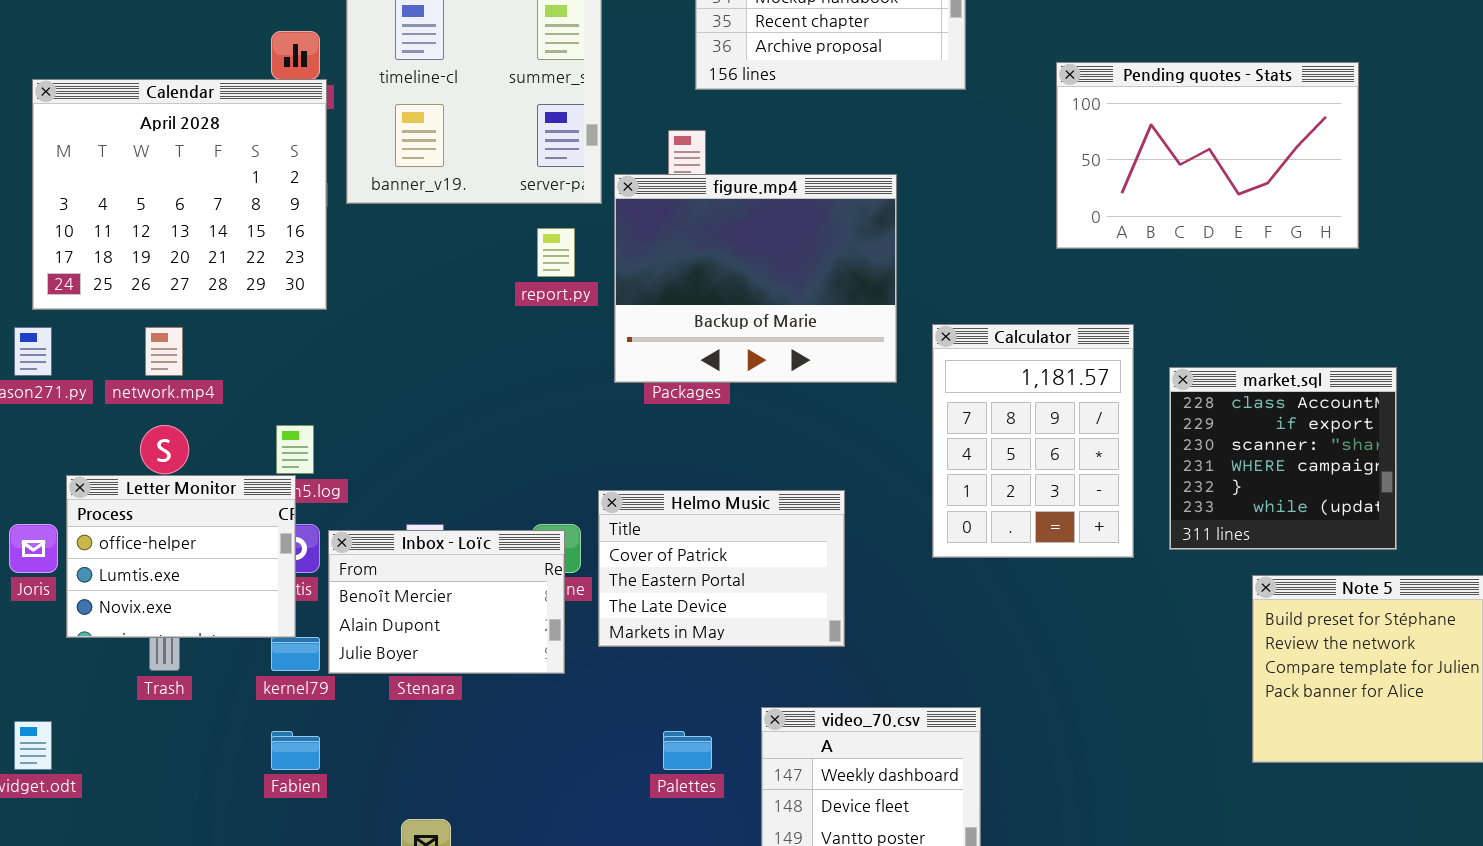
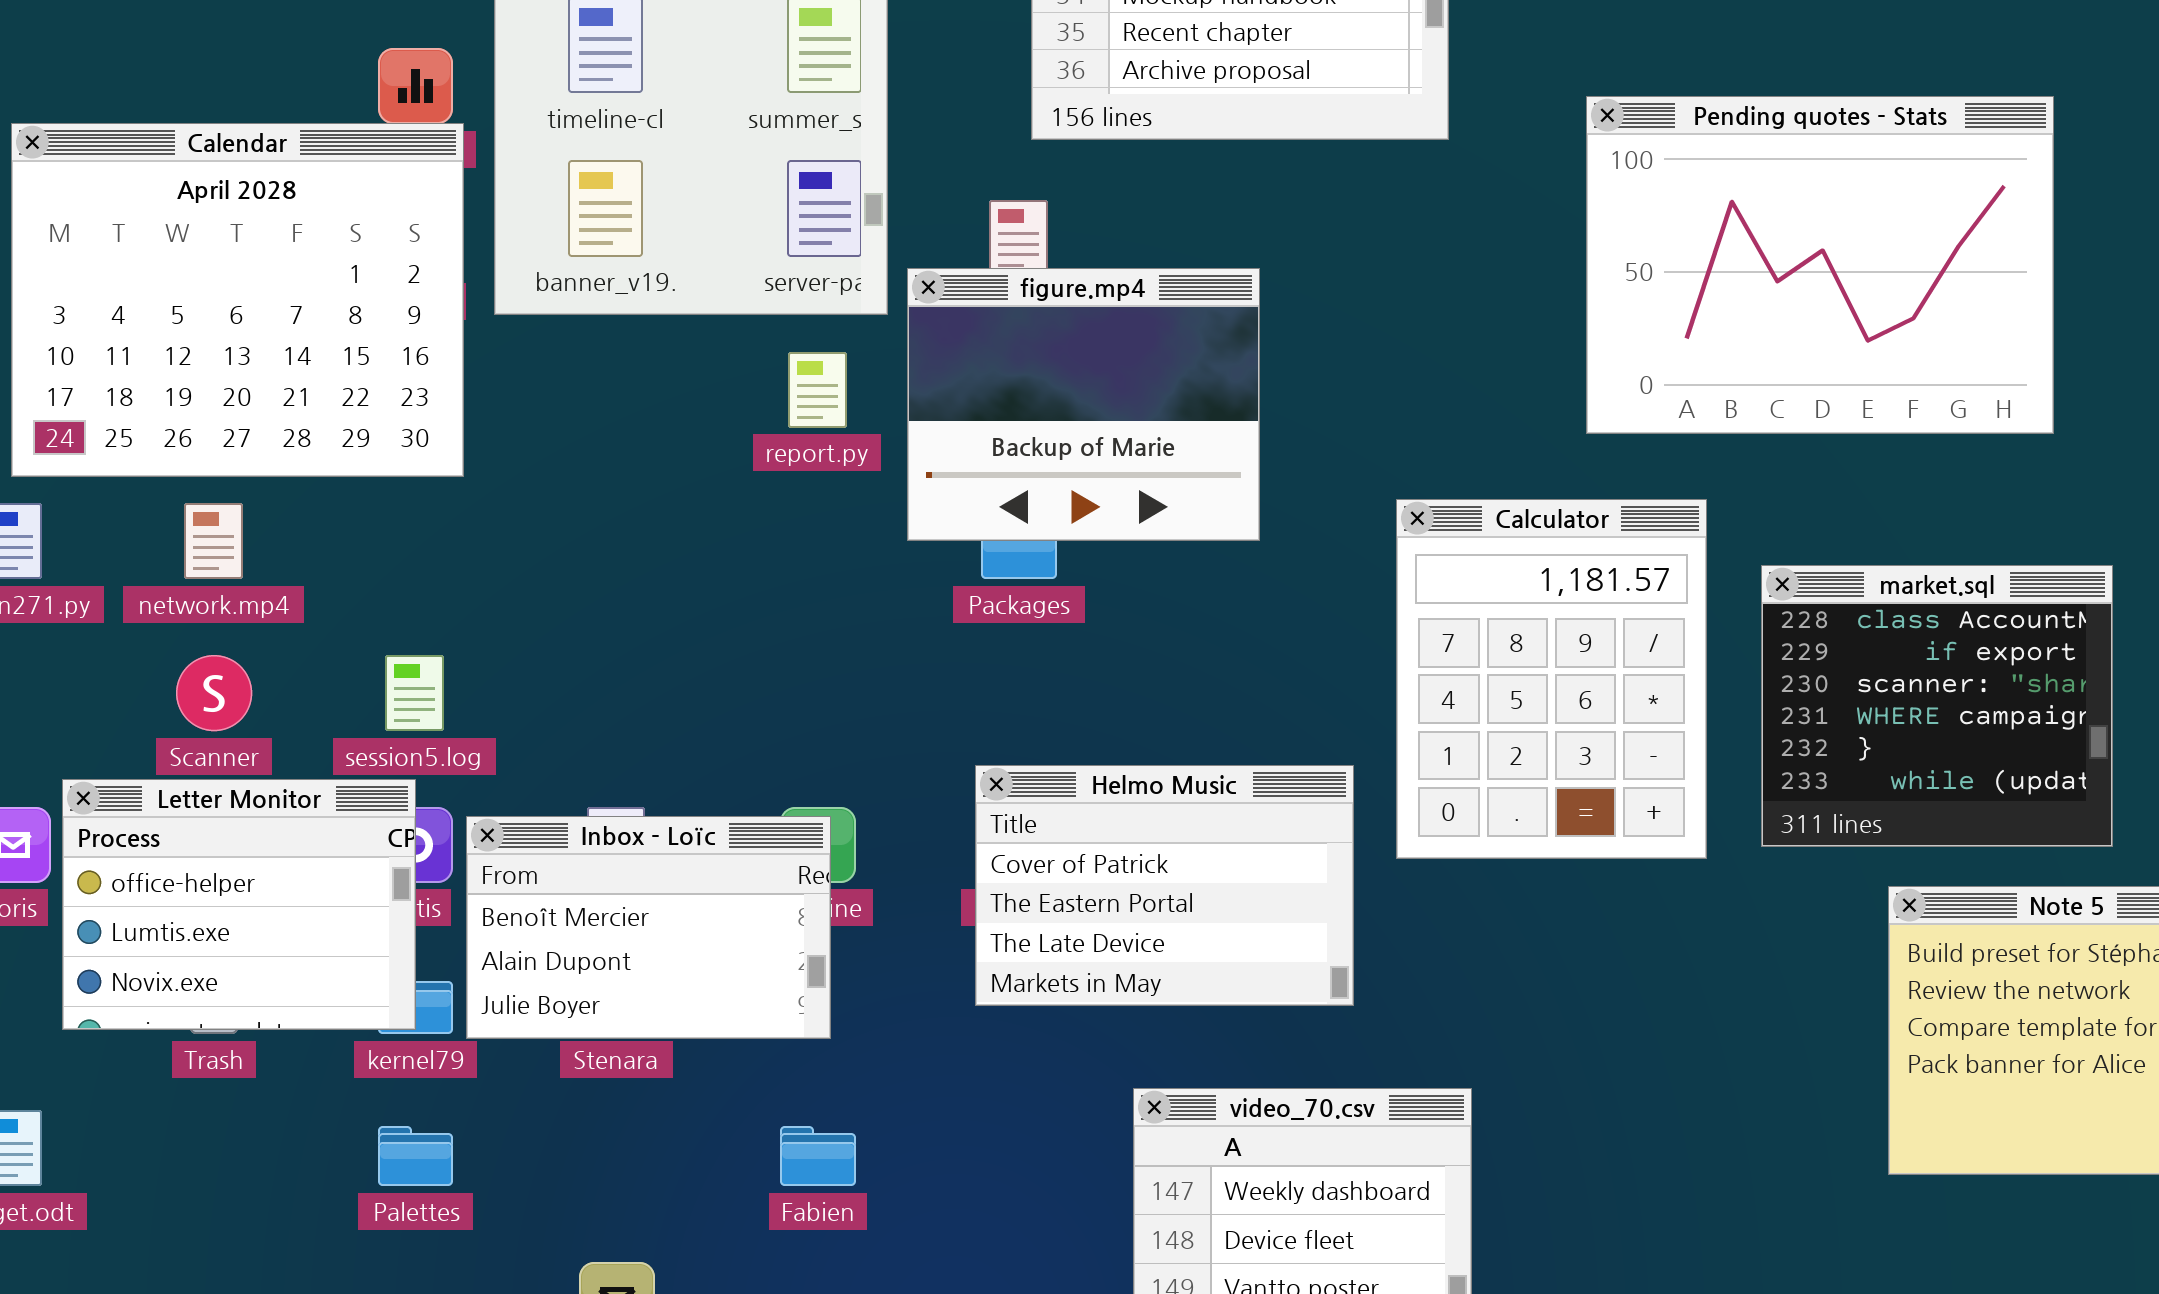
Pending quotes - Stats: [1056,62,1359,249] -> [1586,96,2054,434], resized
figure.mp4: [614,174,897,383] -> [907,268,1260,541], resized
Letter Monitor: [66,475,296,638] -> [62,779,416,1030], moved
Helmo Music: [598,490,845,647] -> [975,765,1354,1006], moved
Fabien: [271,731,320,770] -> [780,1126,856,1186], moved
Palettes: [663,731,712,770] -> [378,1126,453,1186], moved

